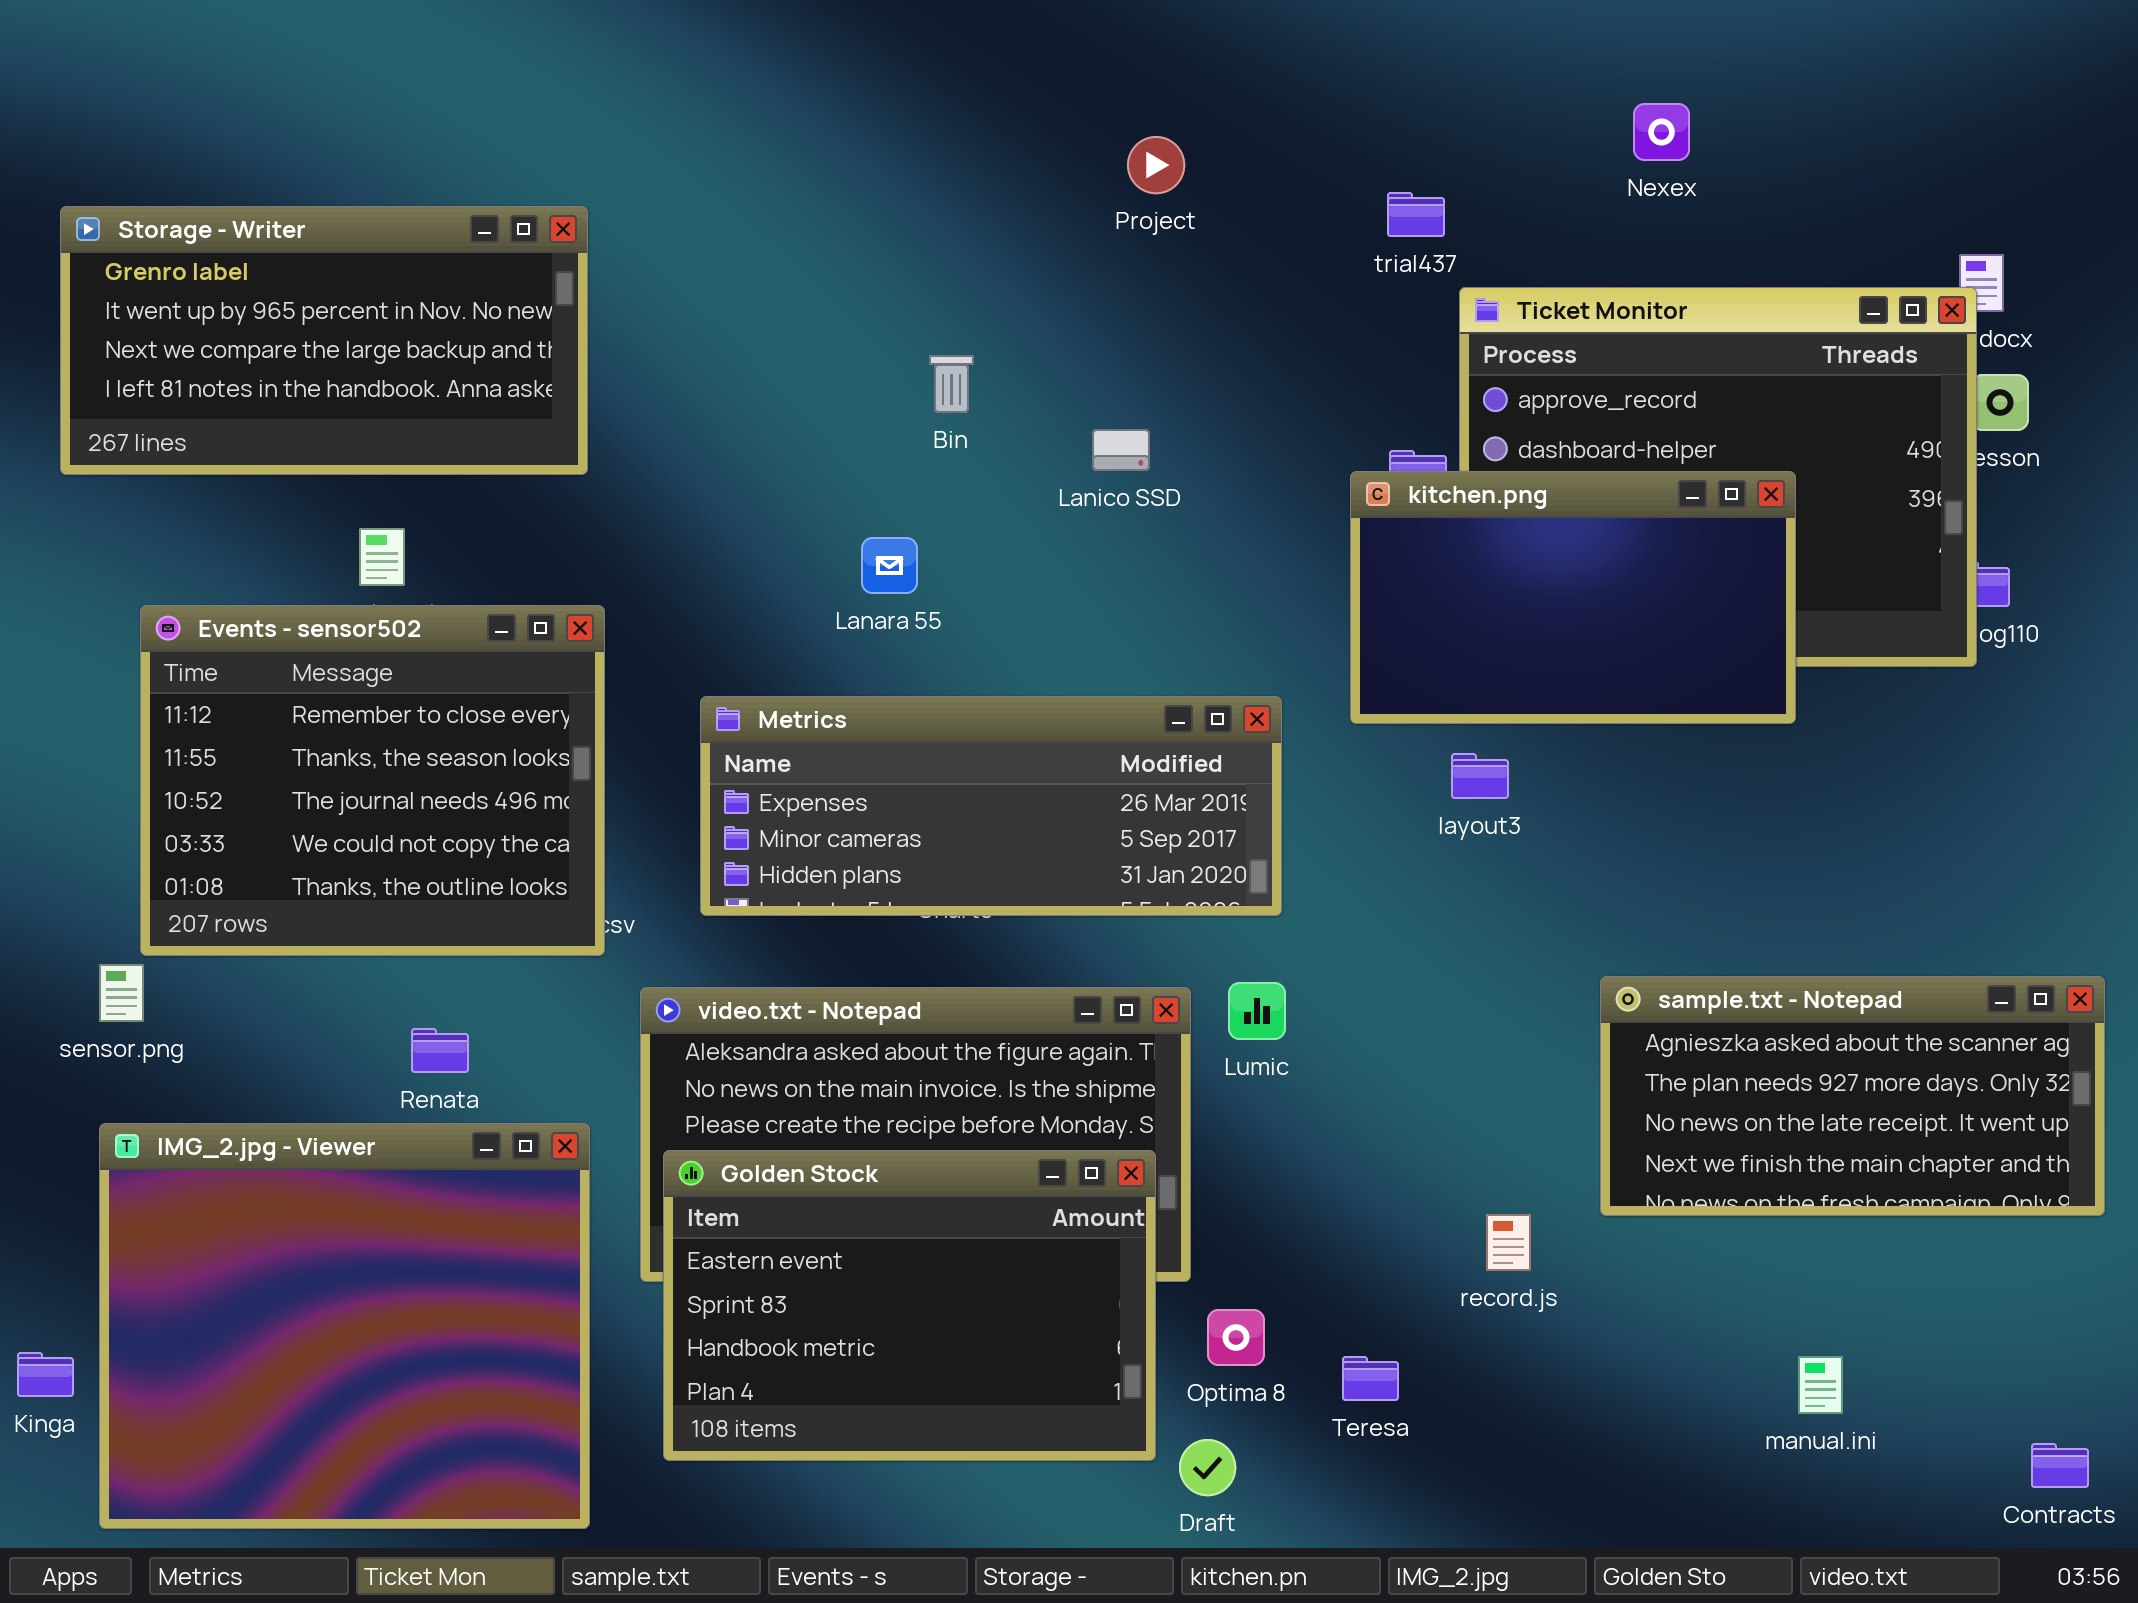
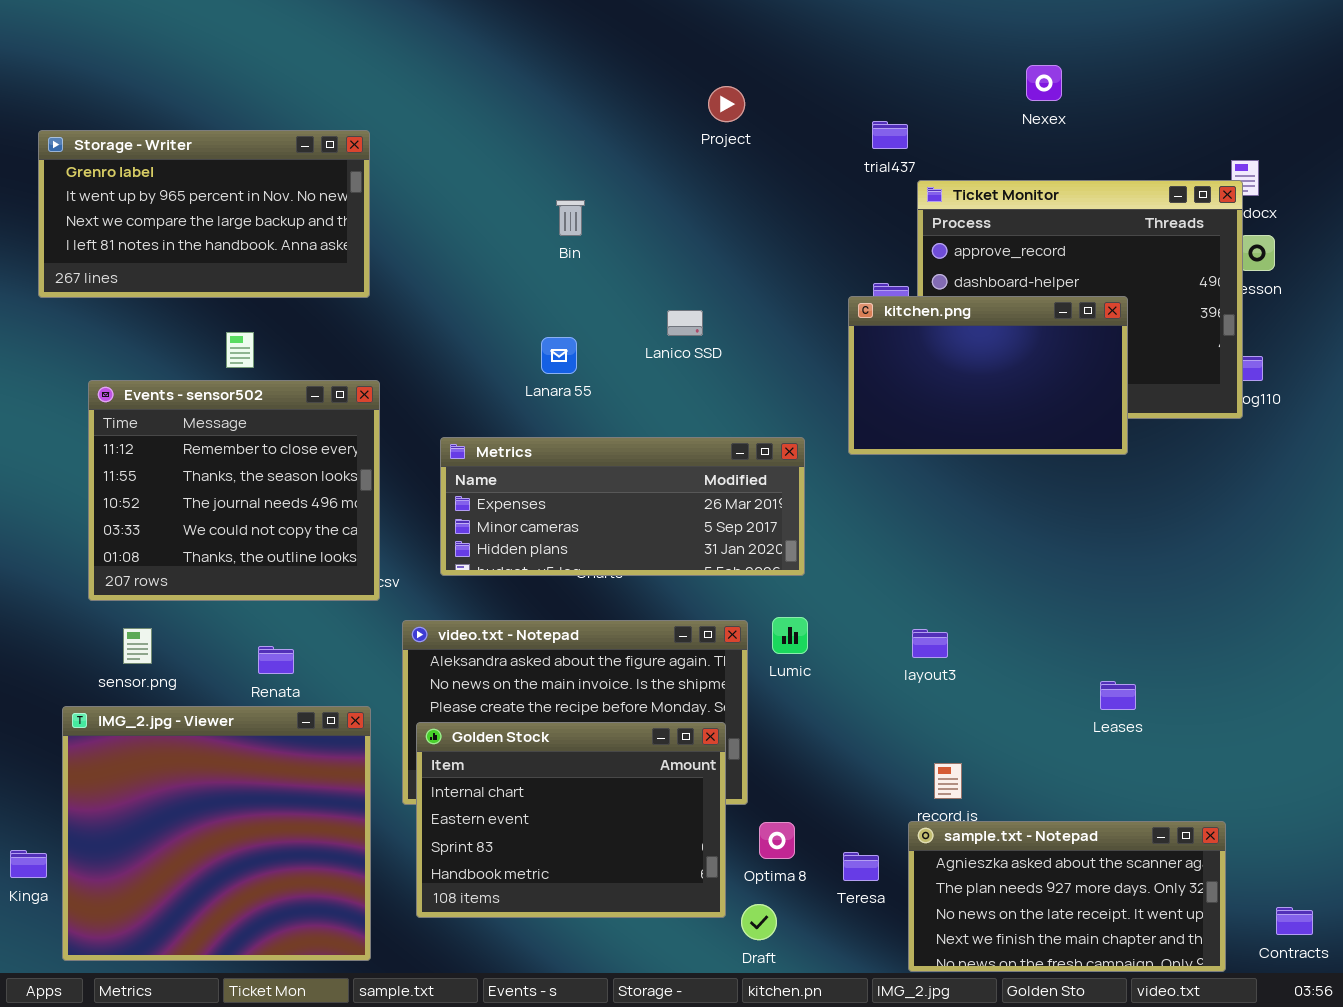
Bin: [929,355,974,413] -> [556,200,585,236], moved
Lanico SSD: [1092,429,1150,471] -> [667,310,703,336], moved
layout3: [1451,753,1509,799] -> [912,629,948,658], moved
sensor.png: [99,964,144,1022] -> [123,628,152,664], moved
sample.txt - Notepad: [1600,976,2105,1216] -> [908,821,1226,972], moved
Golden Stock: [663,1150,1156,1461] -> [416,722,726,918], scrolled up 1 row

